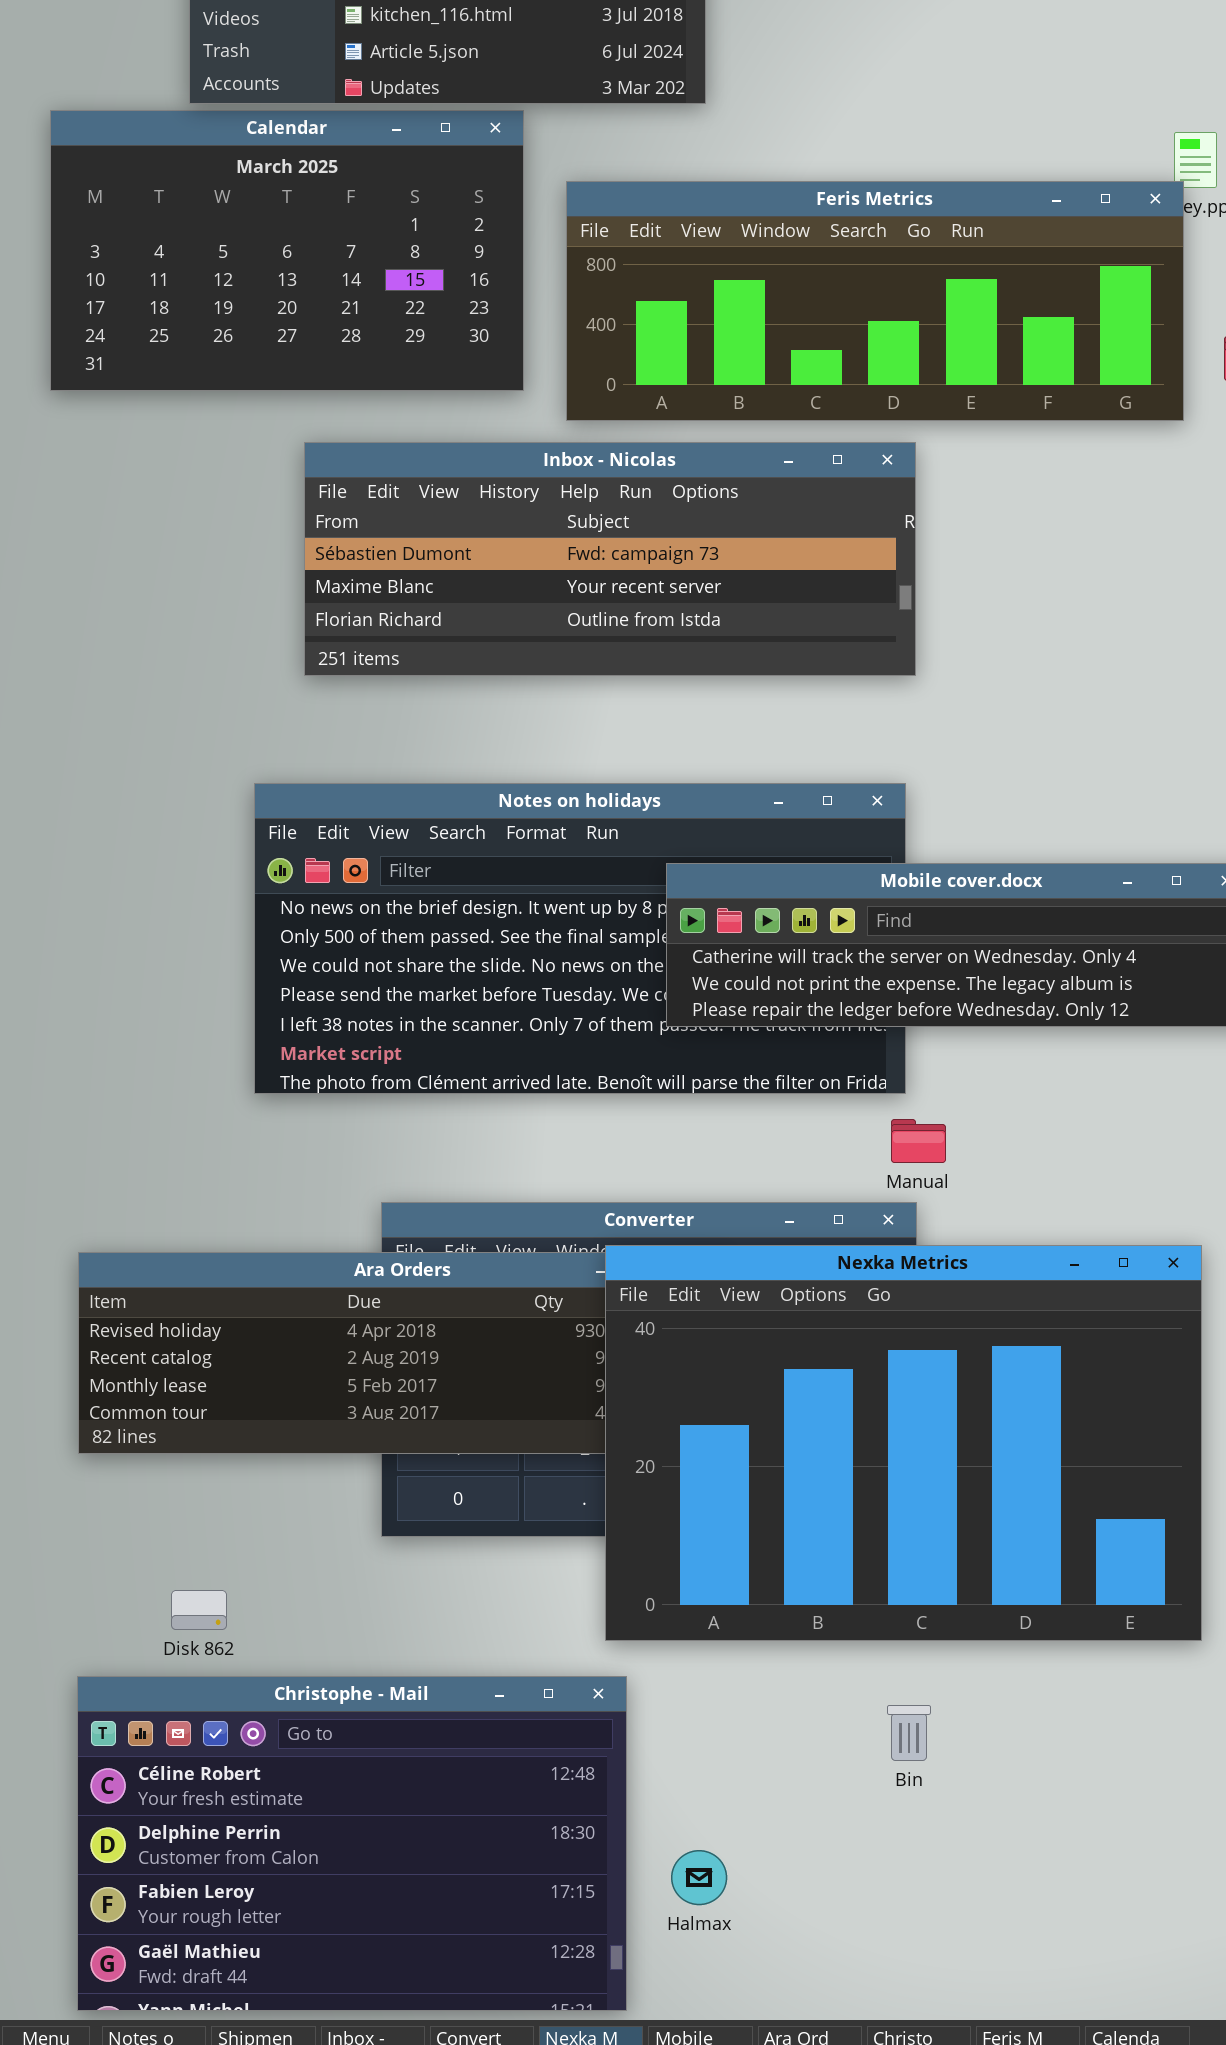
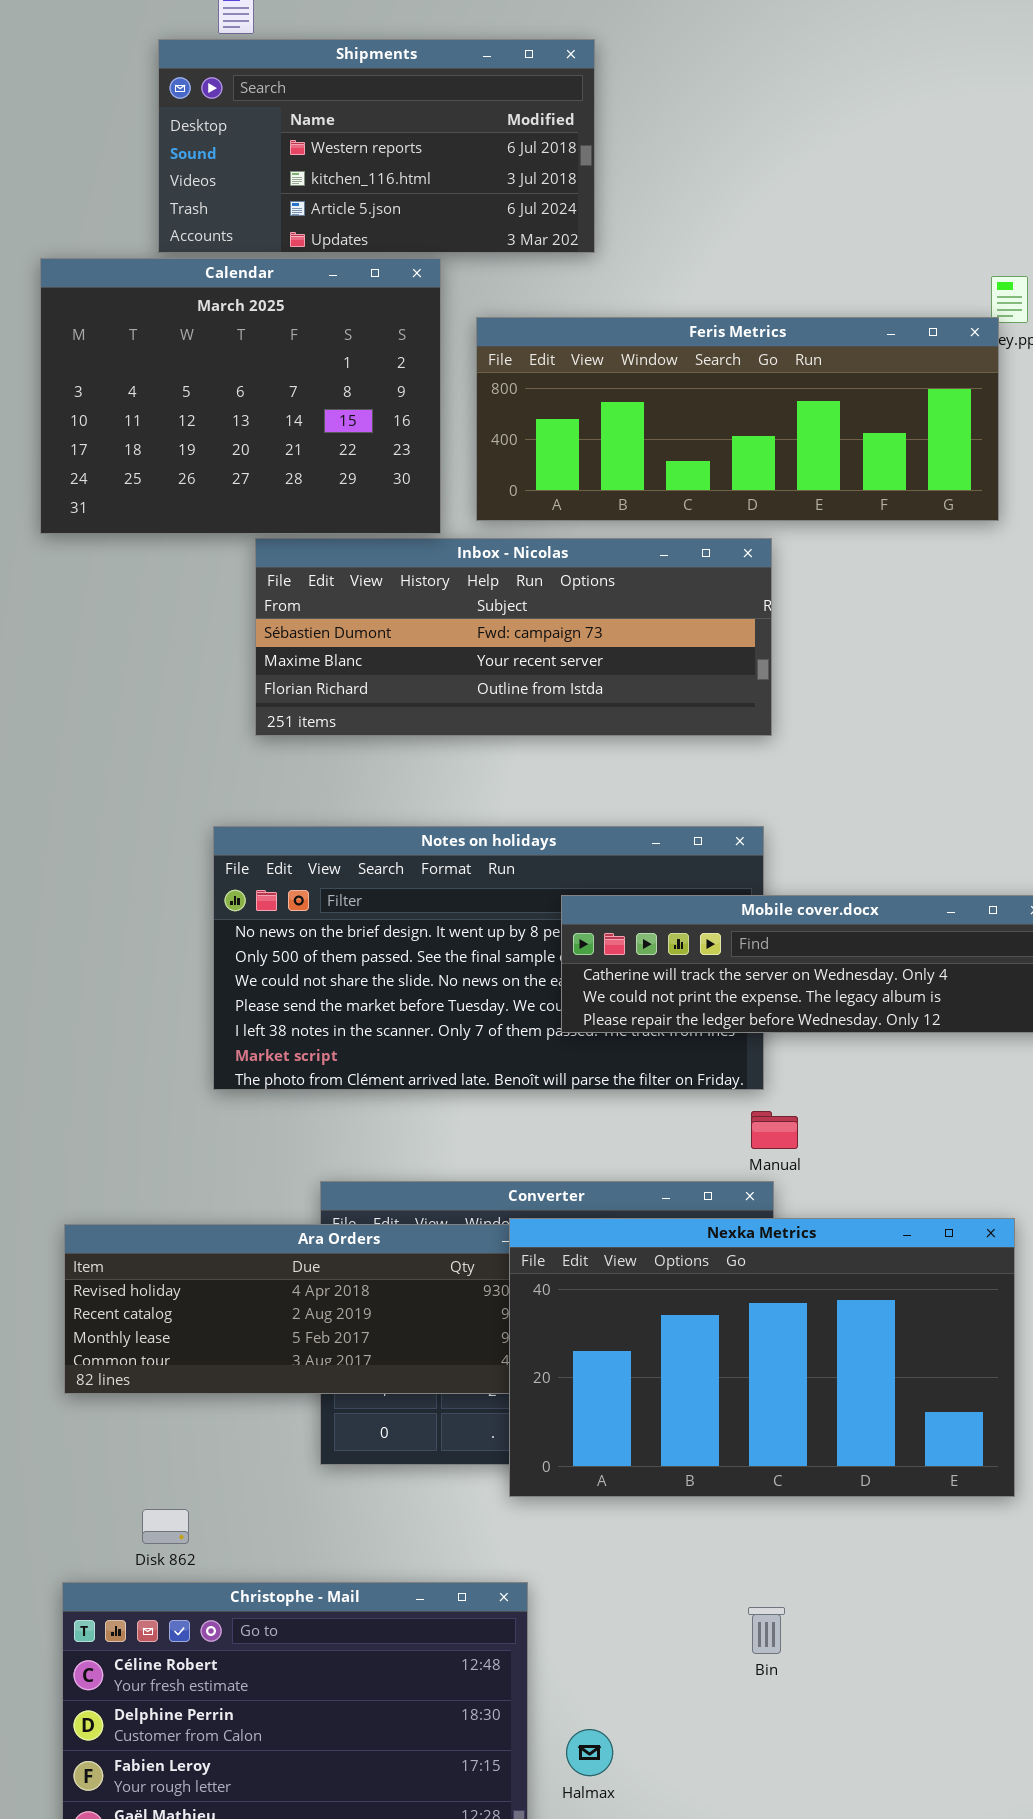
Calendar: [50,110,524,391] -> [40,258,441,534], resized
Nexka Metrics: [605,1245,1202,1641] -> [509,1218,1015,1497], resized

